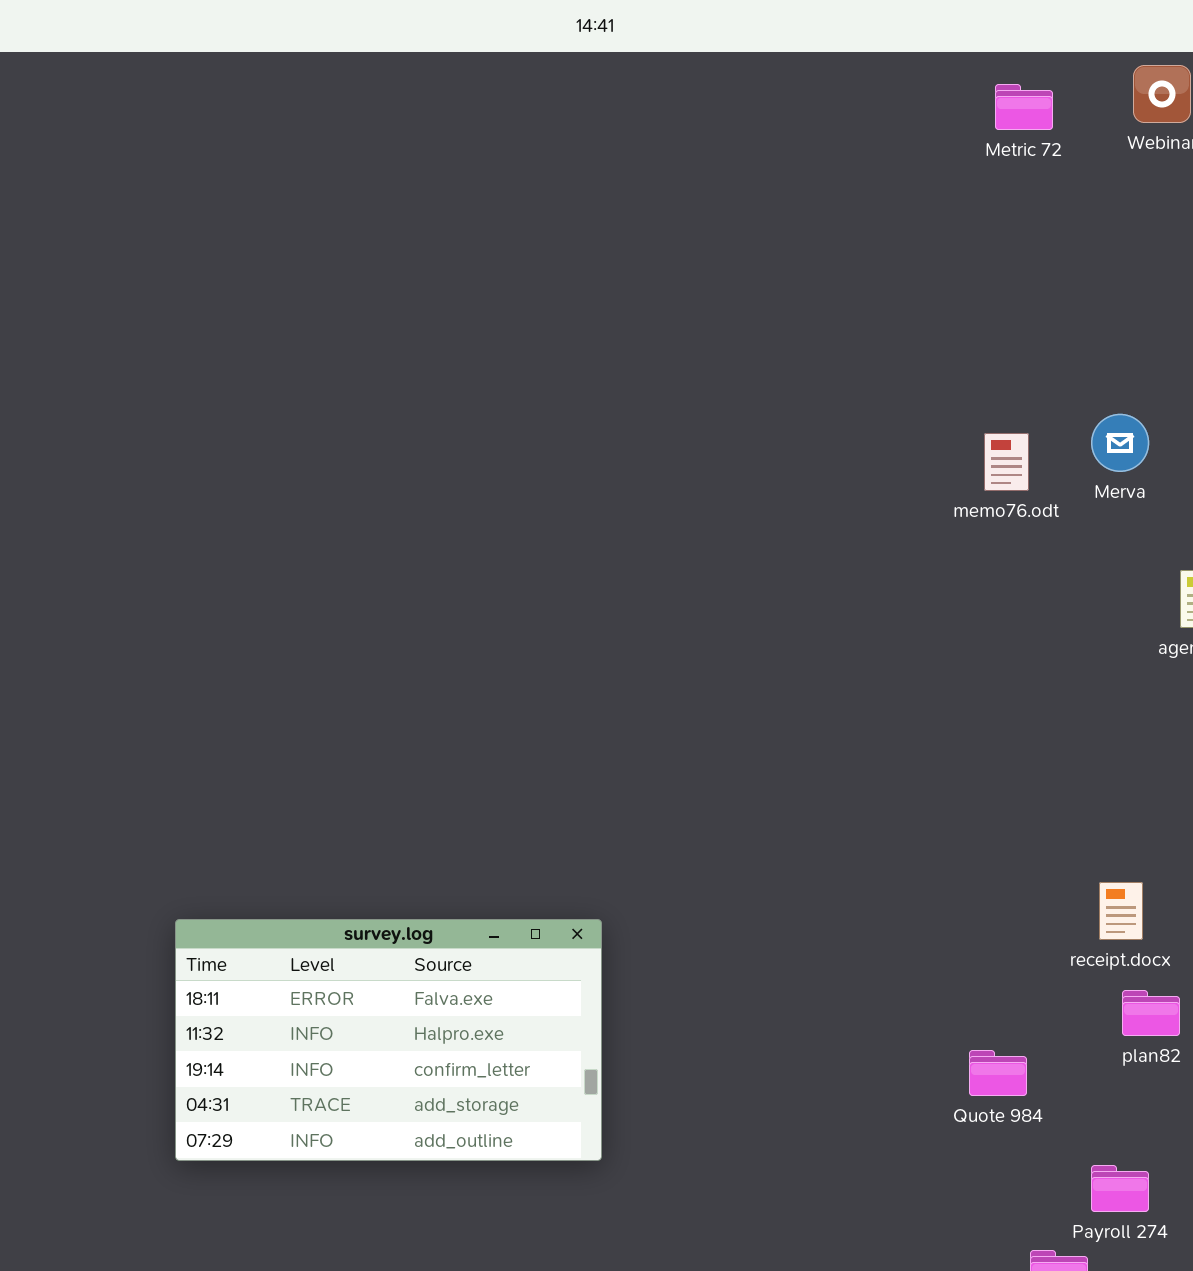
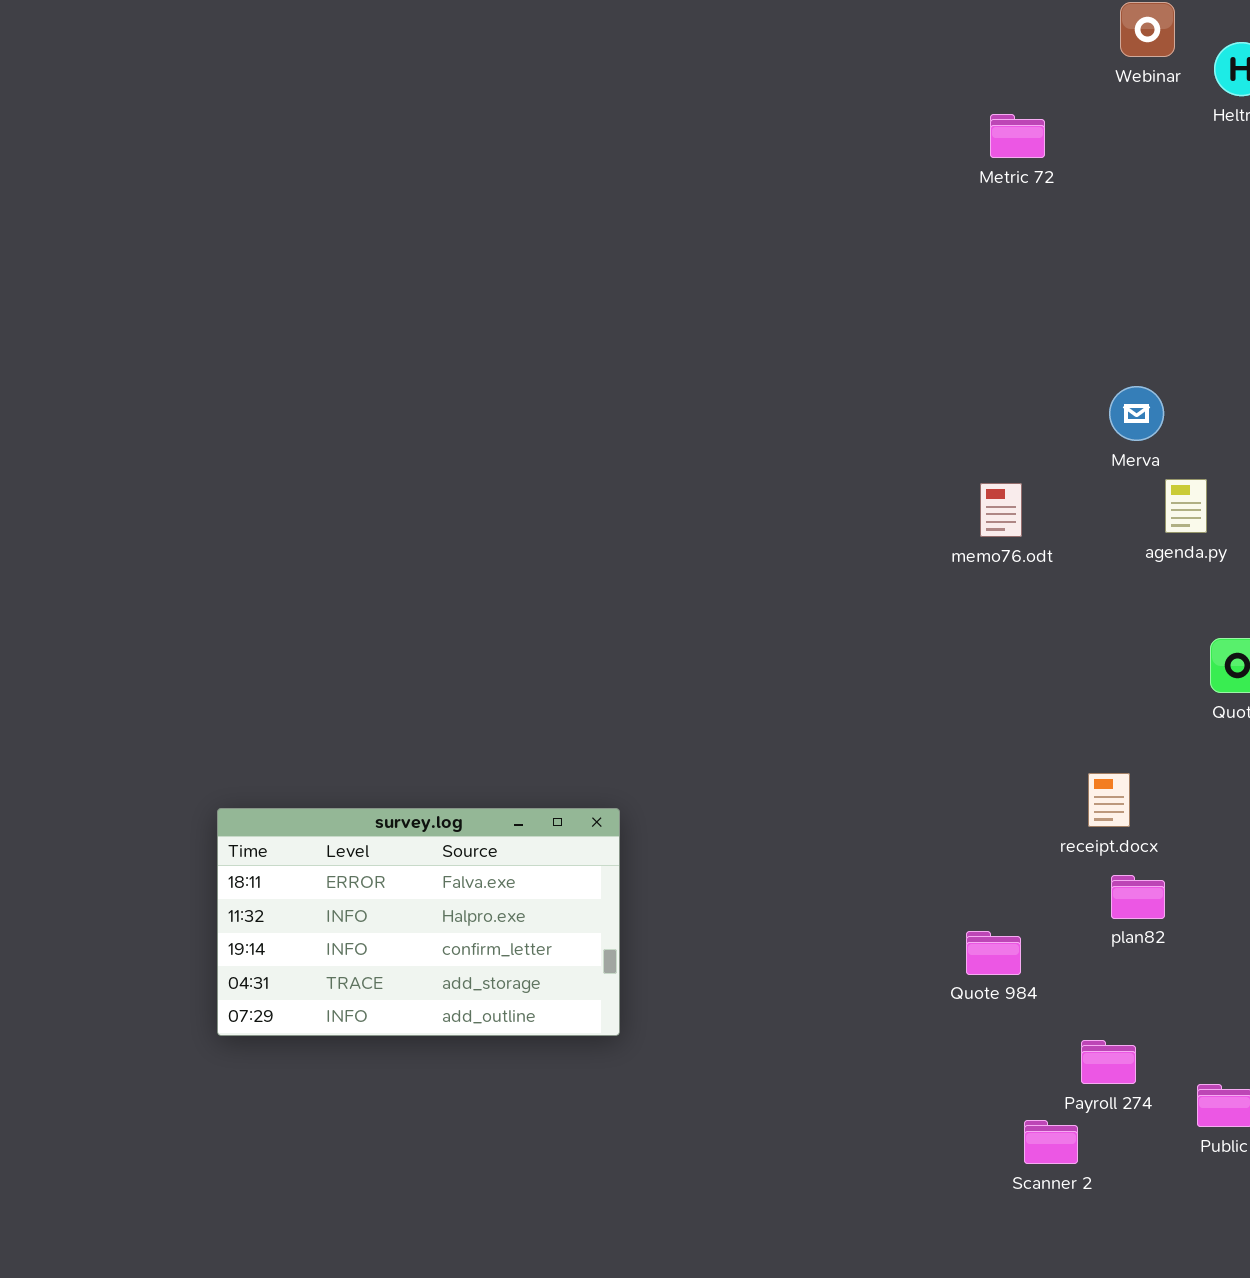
Metric 72: [995,84,1053,130] -> [990,114,1045,158], moved
Merva: [1091,414,1149,472] -> [1109,386,1164,441], moved
memo76.odt: [984,433,1029,491] -> [980,483,1022,537], moved

